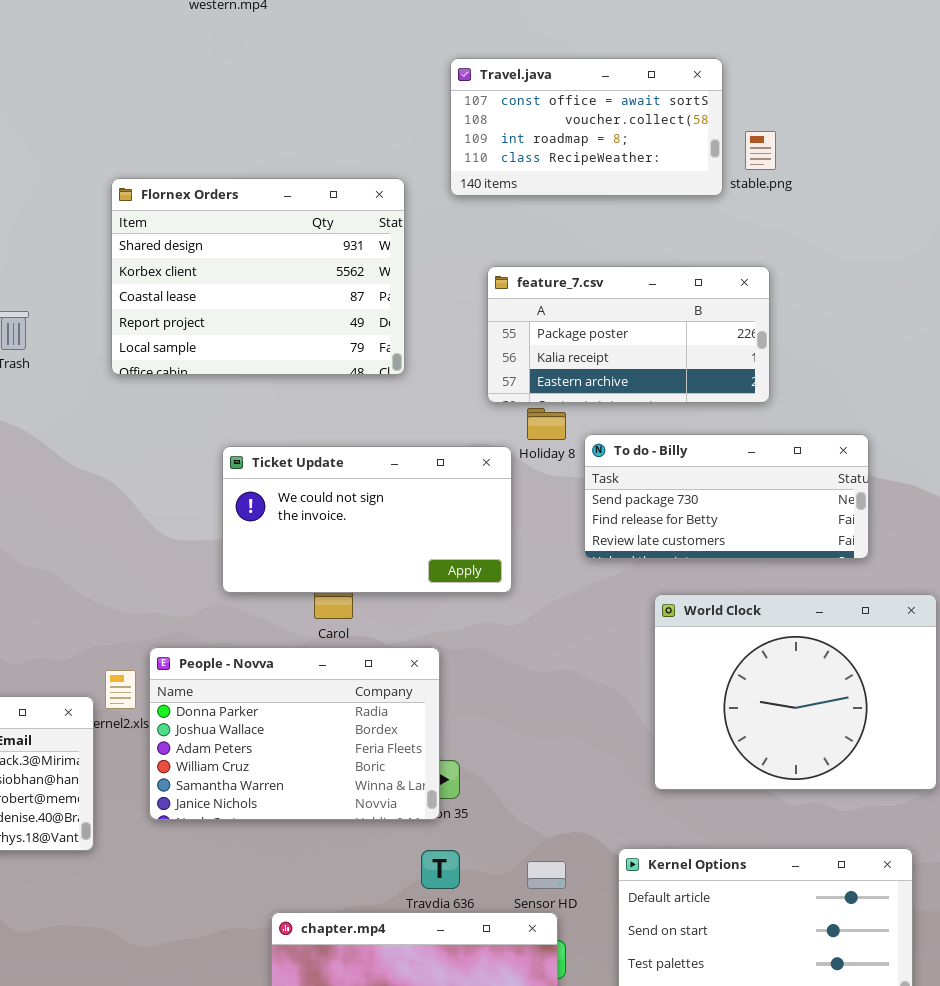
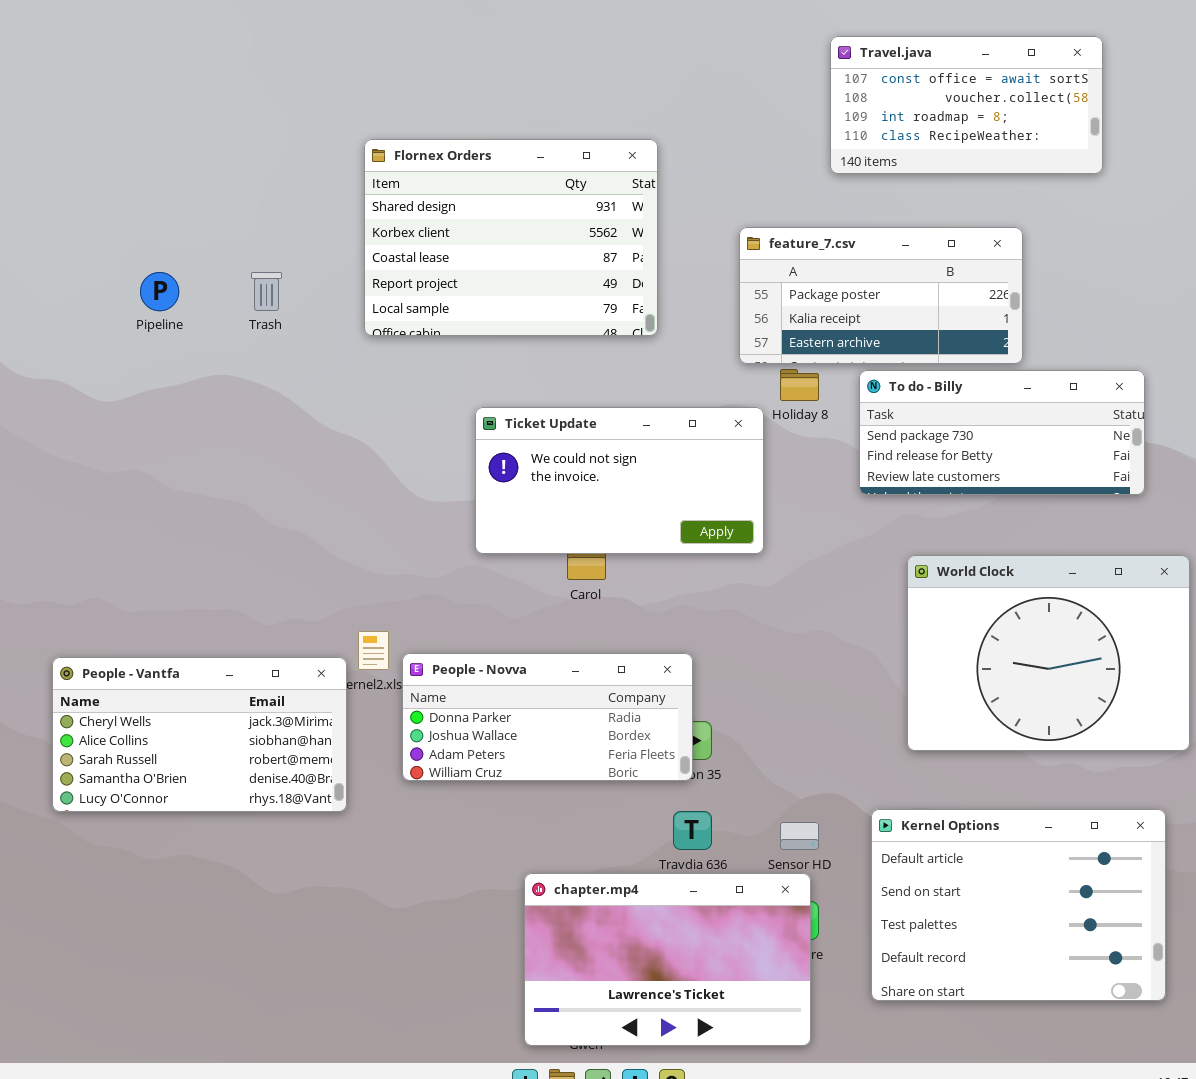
Travel.java: [450,58,723,196] -> [830,36,1103,174], moved
To do - Billy: [584,434,869,559] -> [859,370,1145,495], moved
People - Novva: [149,647,440,820] -> [402,653,693,781], resized

